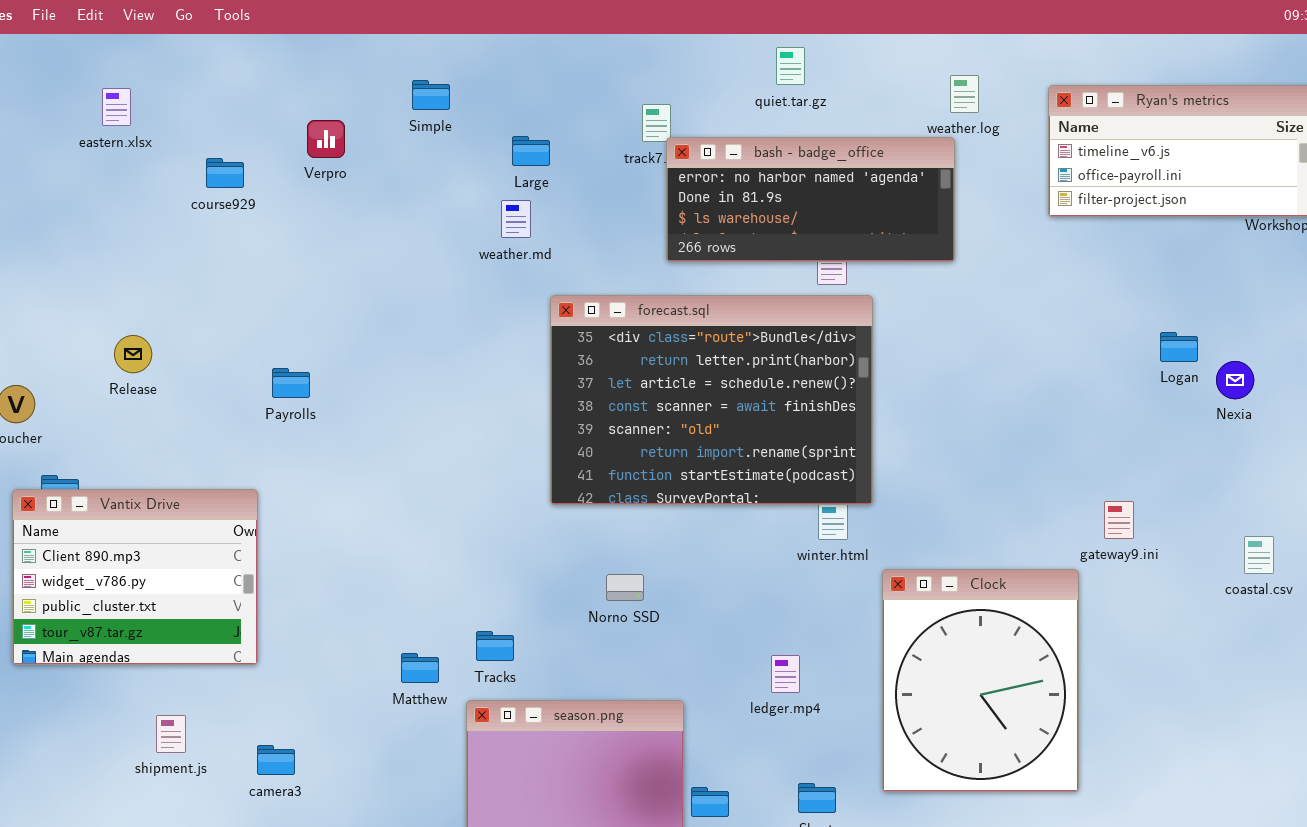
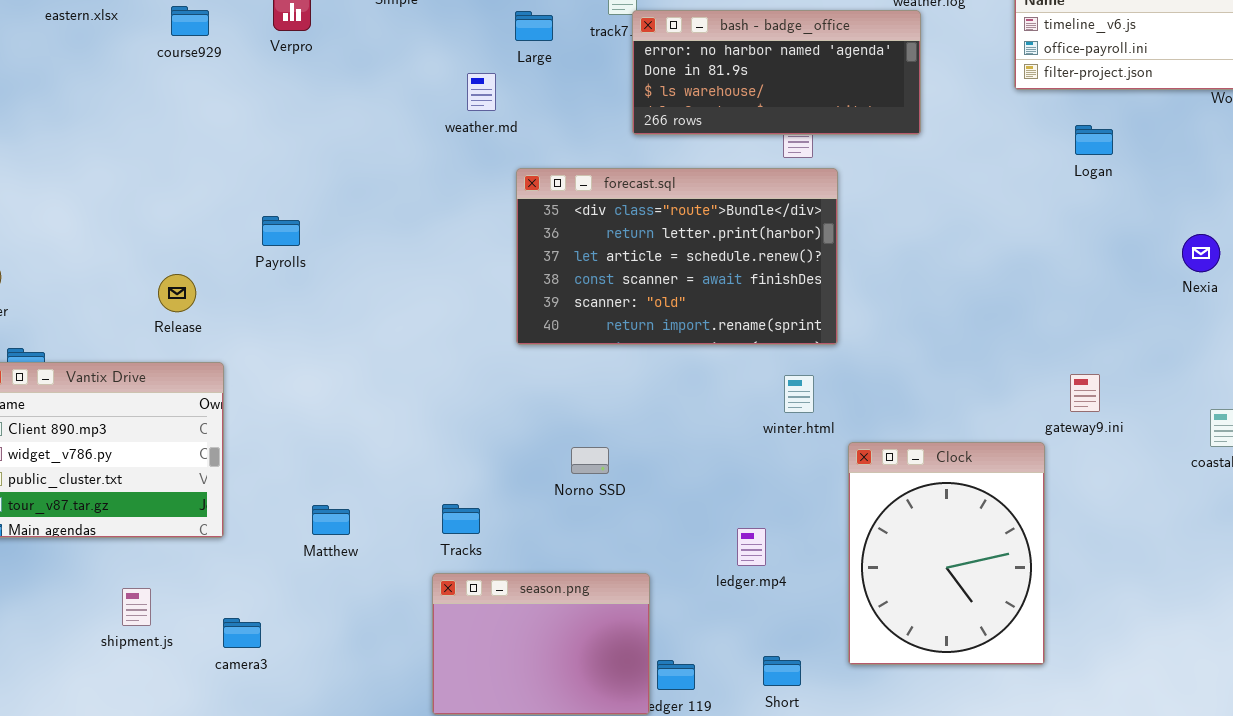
Large: [512,136,550,166] -> [515,11,553,41], moved
course929: [206,158,244,188] -> [171,6,209,36], moved
forecast.sql: [550,295,873,505] -> [516,168,838,345], resized
Logan: [1160,332,1198,362] -> [1075,125,1113,155], moved
Release: [114,335,152,373] -> [158,274,196,312], moved
Payrolls: [272,368,310,398] -> [262,216,300,246], moved
Matthew: [401,653,439,683] -> [312,505,350,535], moved

